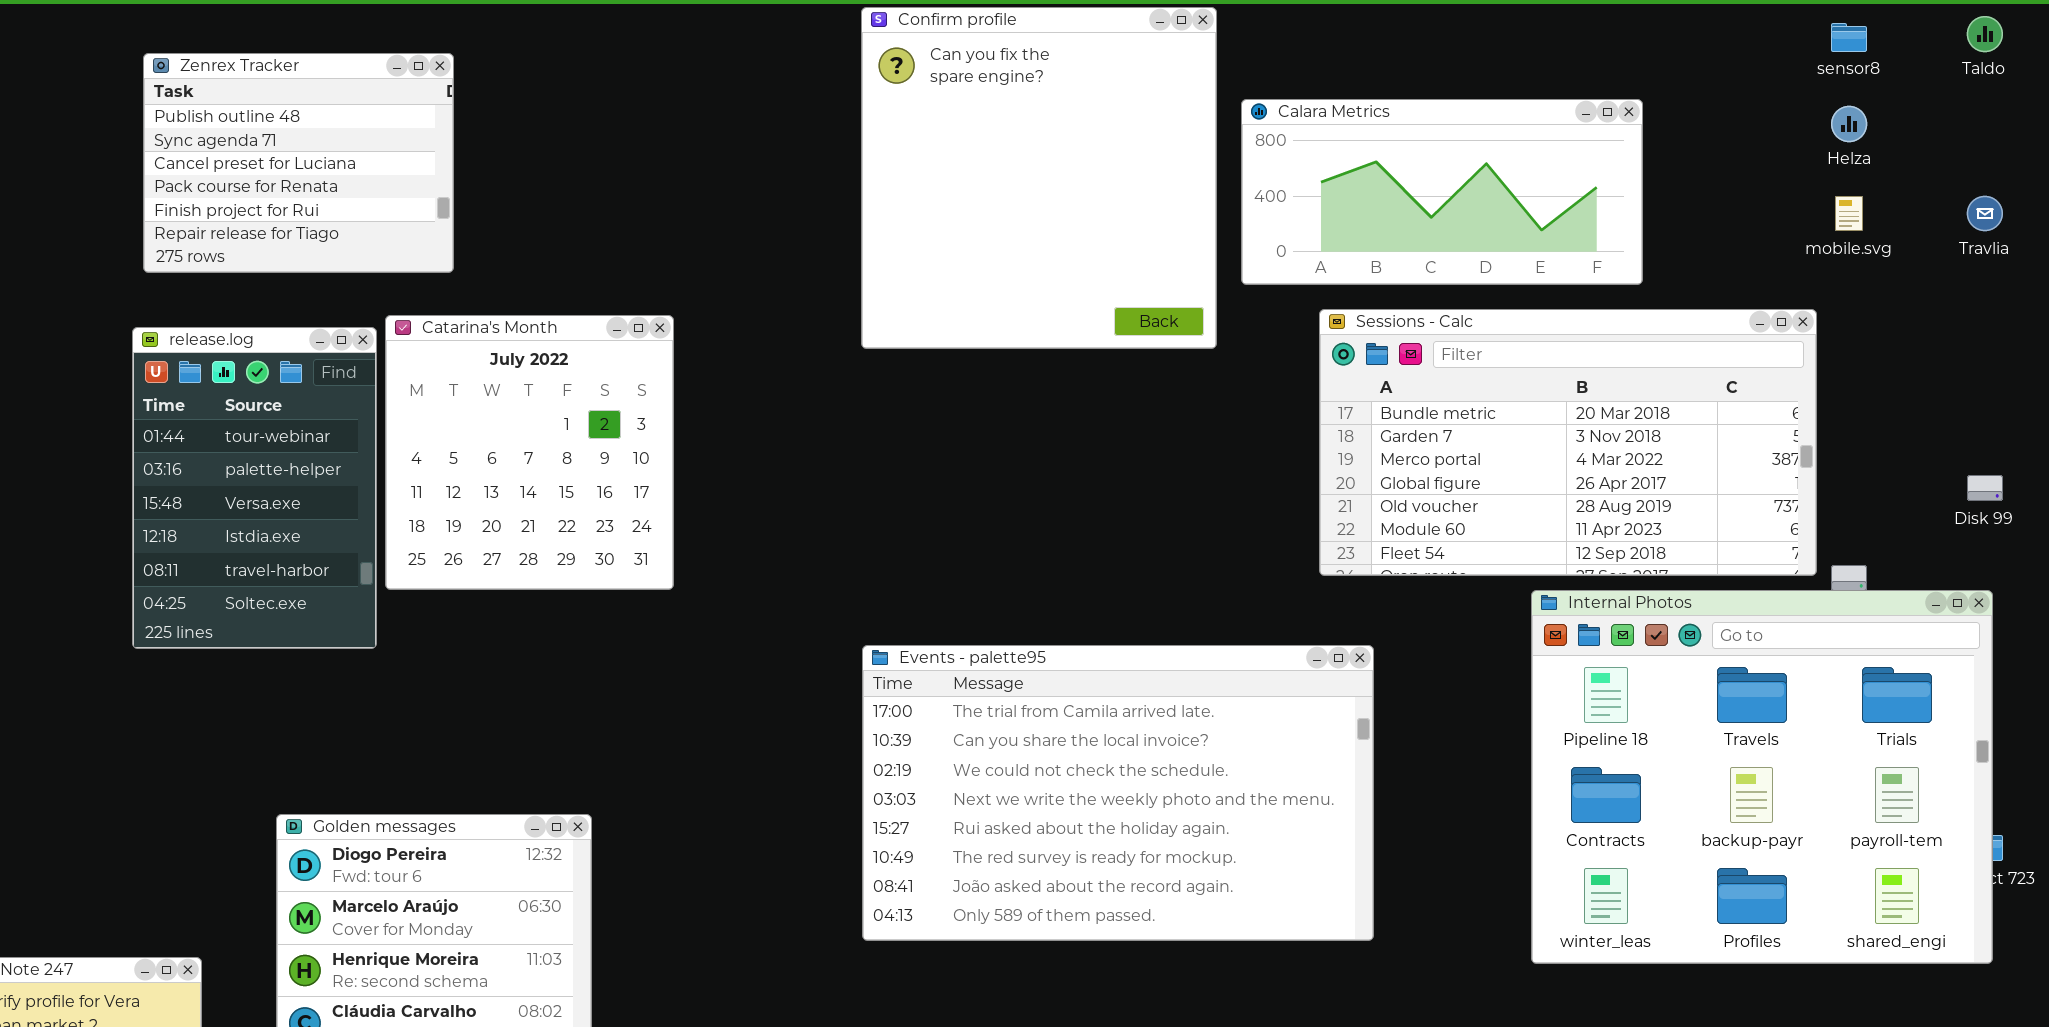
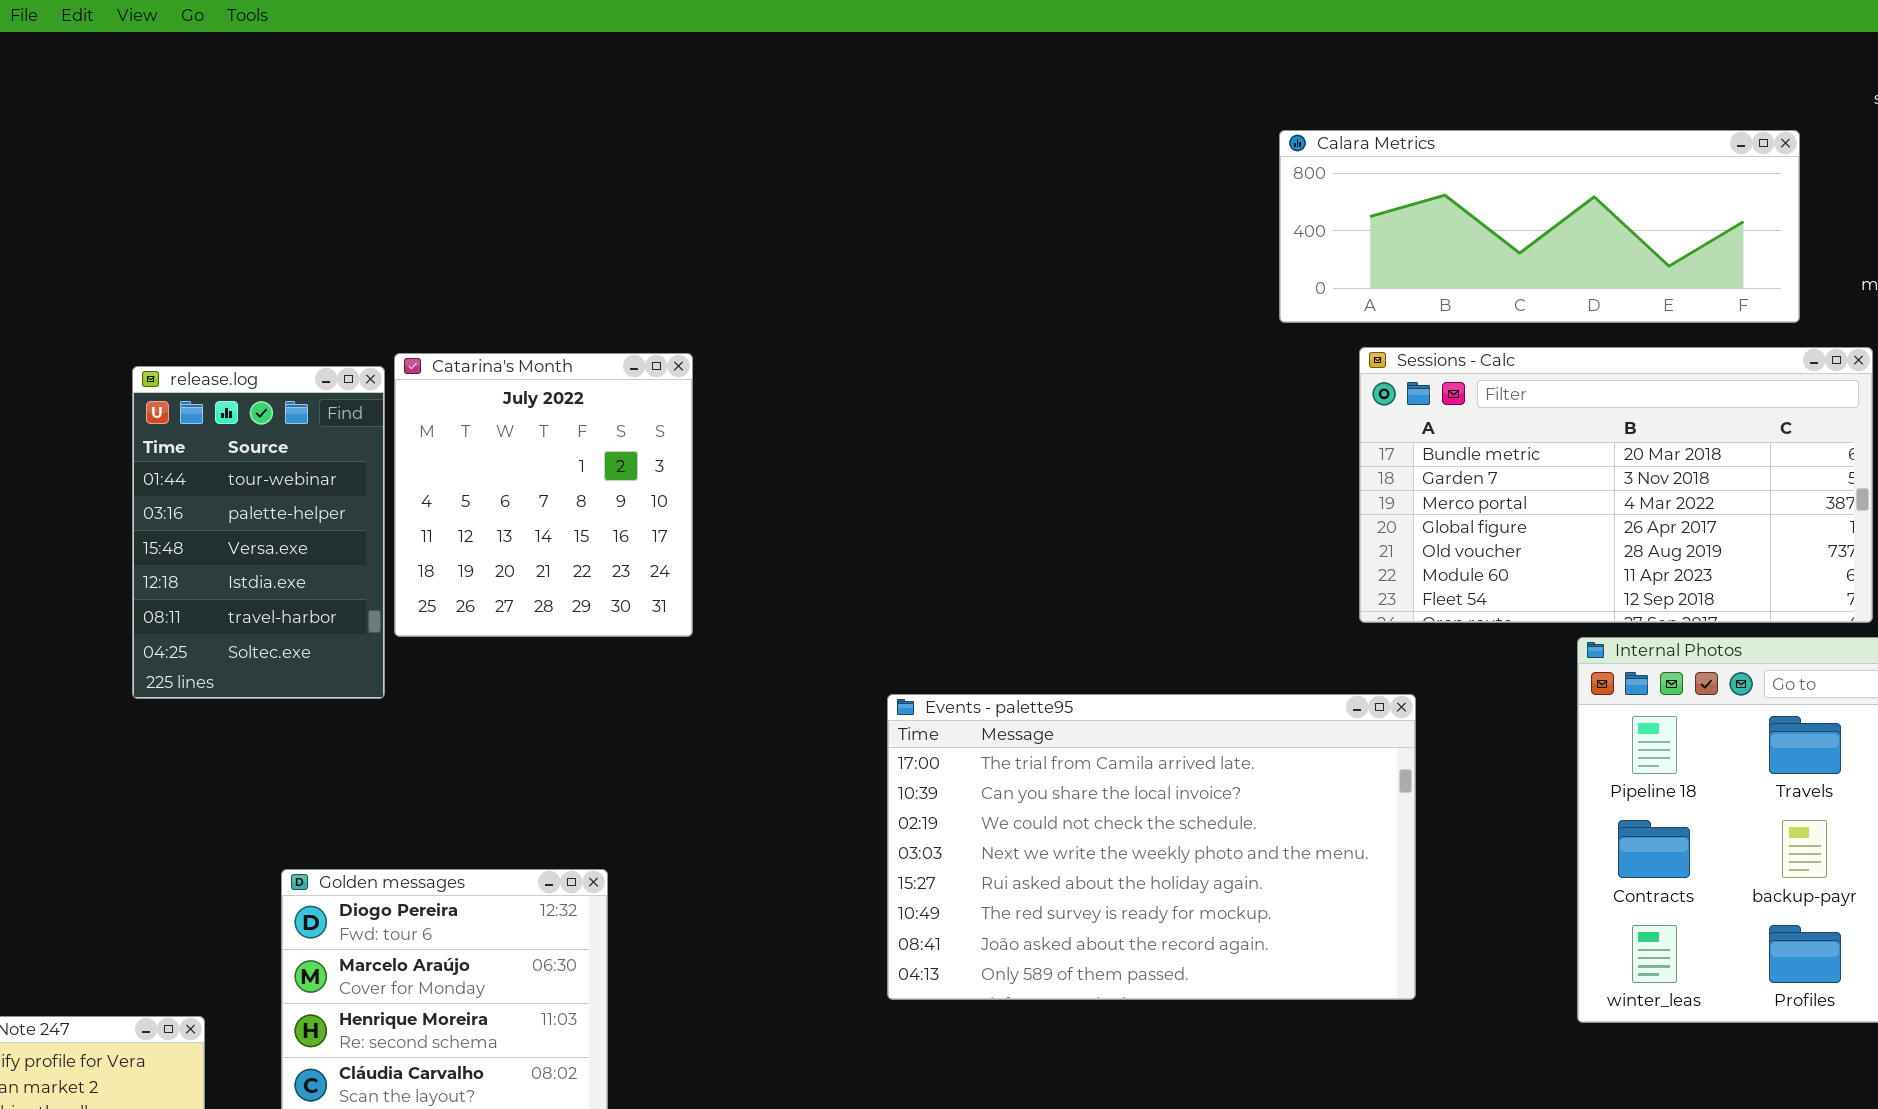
Confirm profile: [861,7,1217,349] -> none, closed
Zenrex Tracker: [143,53,454,273] -> none, closed
Calara Metrics: [1241,99,1643,285] -> [1279,130,1800,323], resized

